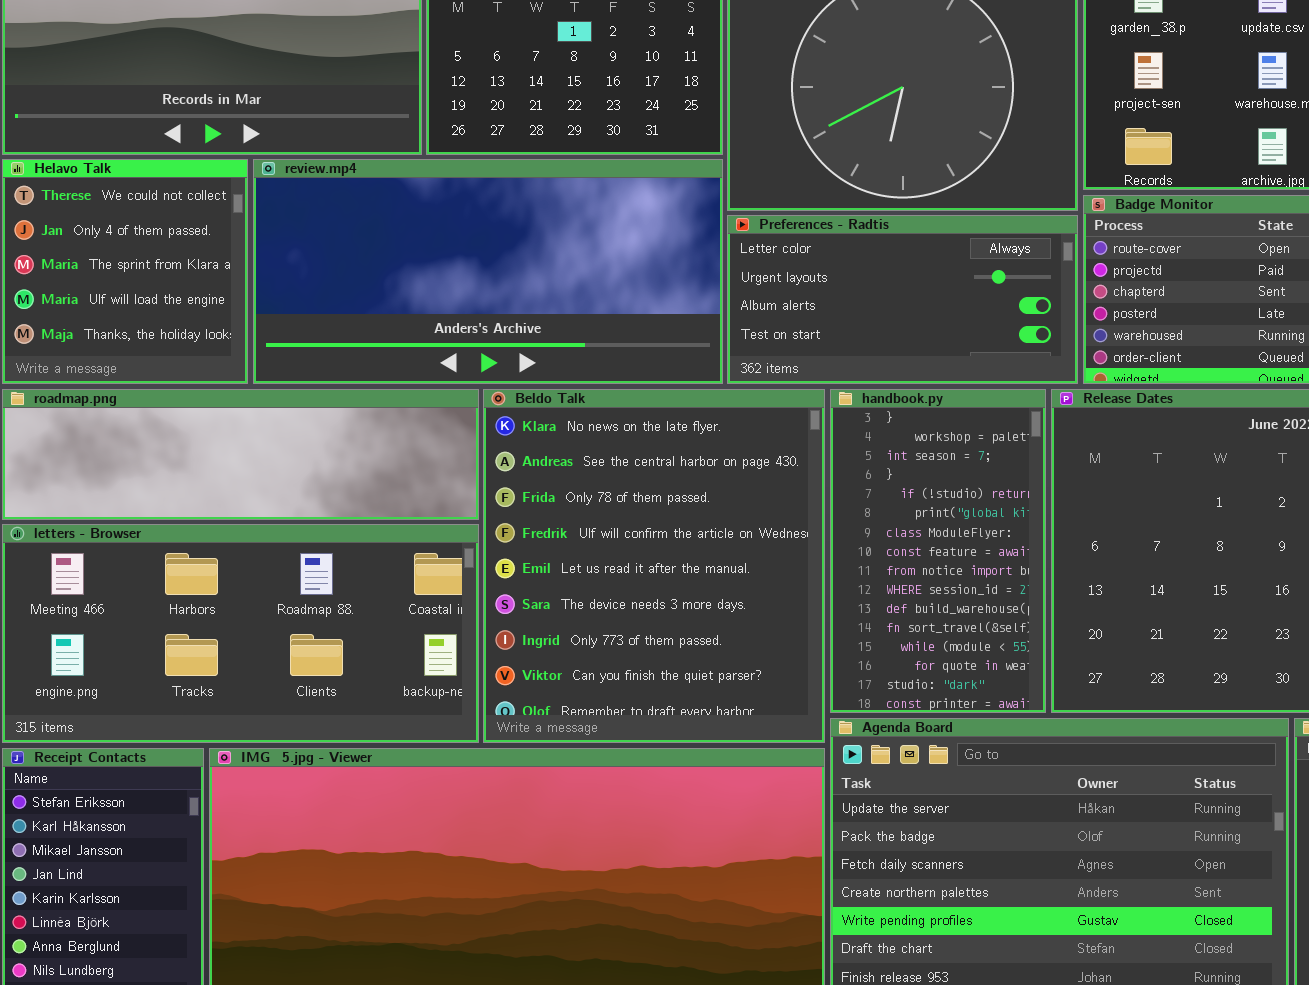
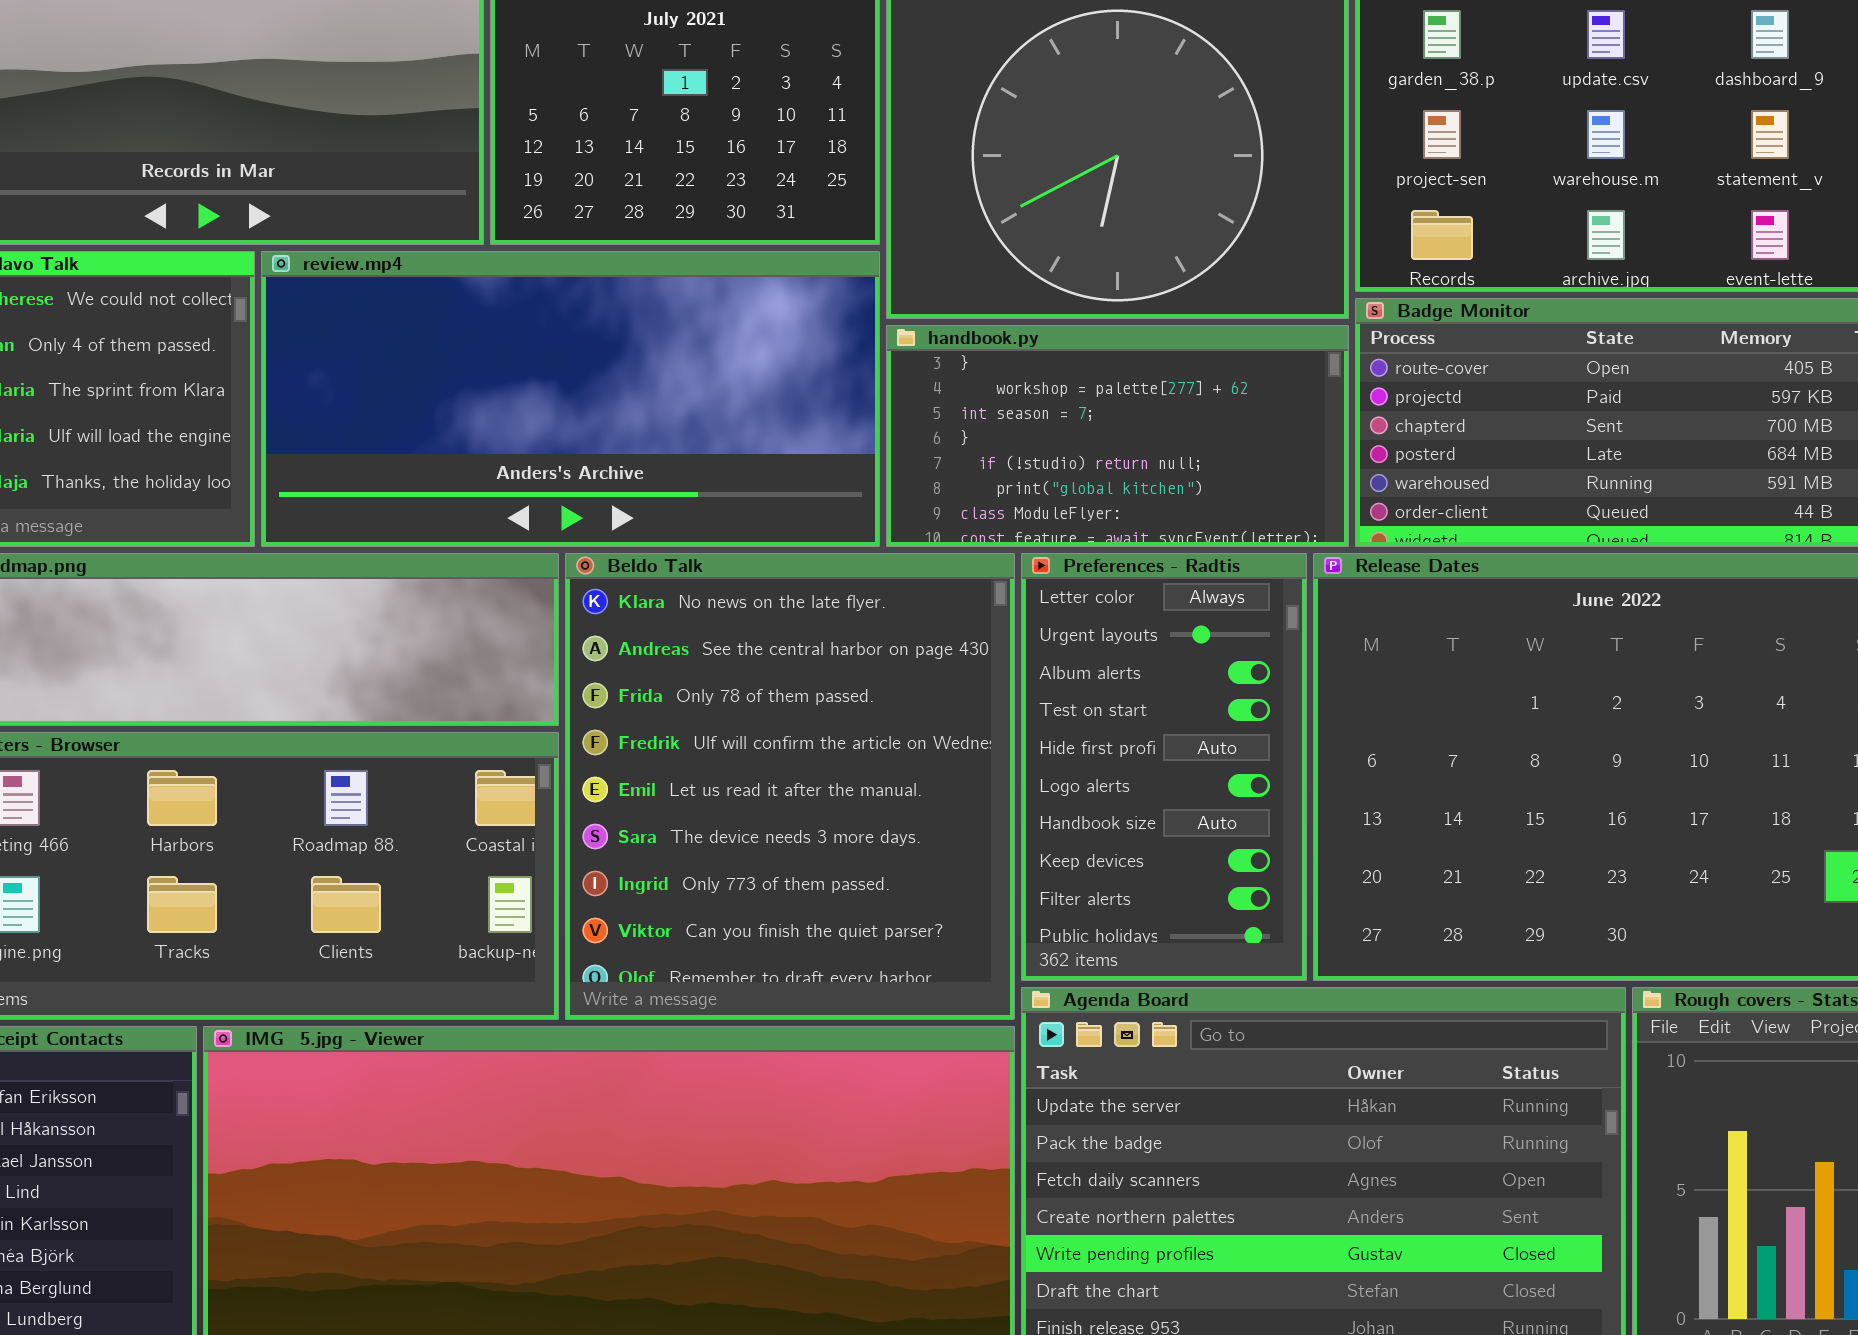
Preferences - Radtis: [727,215,1078,384] -> [1021,553,1307,981], moved, resized
handbook.py: [830,389,1046,713] -> [886,325,1349,547], moved, resized

